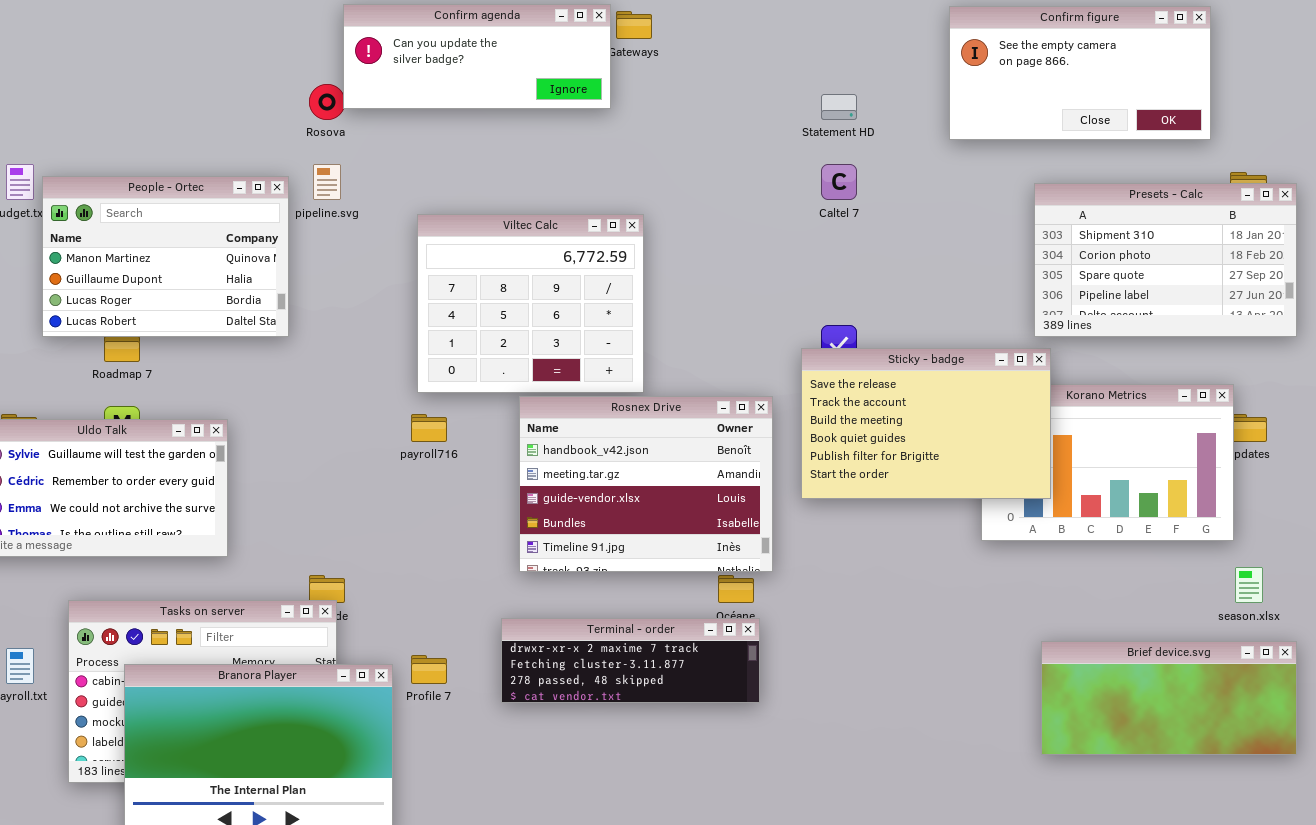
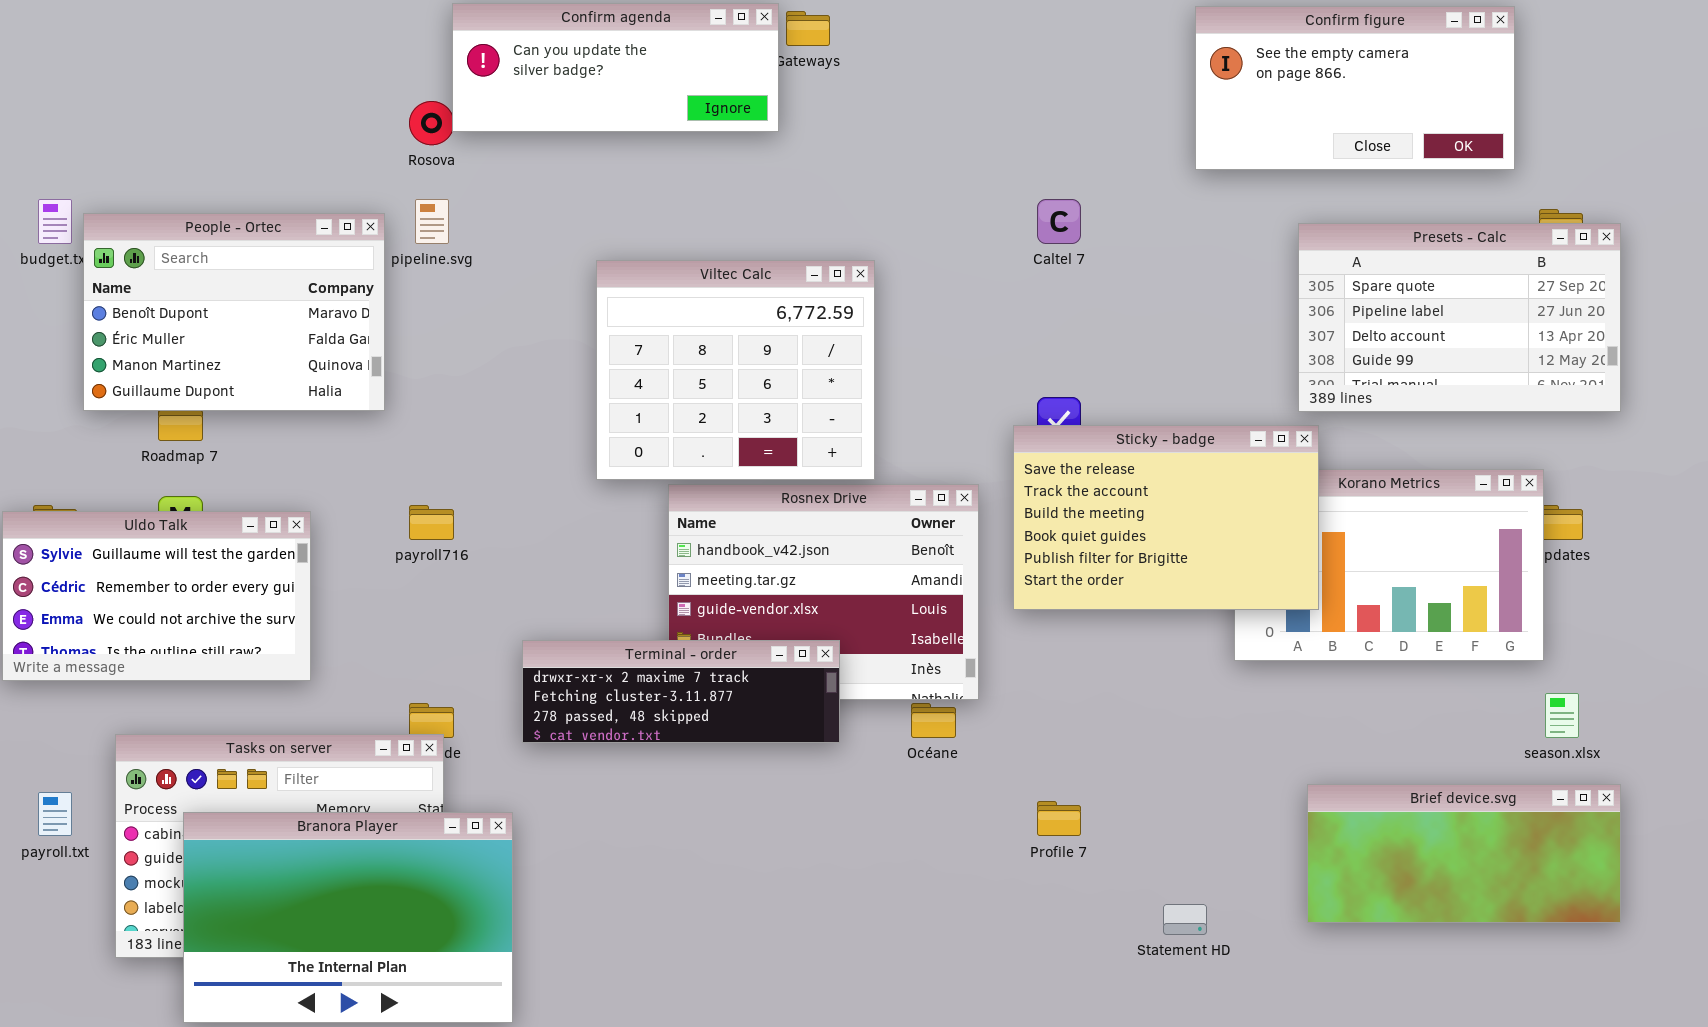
Statement HD: [821,94,857,120] -> [1163,904,1207,935], moved
People - Ortec: [42,176,289,337] -> [83,213,385,411], scrolled up 2 rows
Presets - Calc: [1034,183,1297,337] -> [1298,223,1621,412], scrolled down 2 rows
Viltec Calc: [417,214,644,393] -> [596,260,875,480], moved
payroll716: [411,414,447,442] -> [409,505,454,540], moved
Terminal - order: [501,618,760,703] -> [522,640,840,743], moved
Profile 7: [411,655,447,684] -> [1037,801,1081,836], moved

